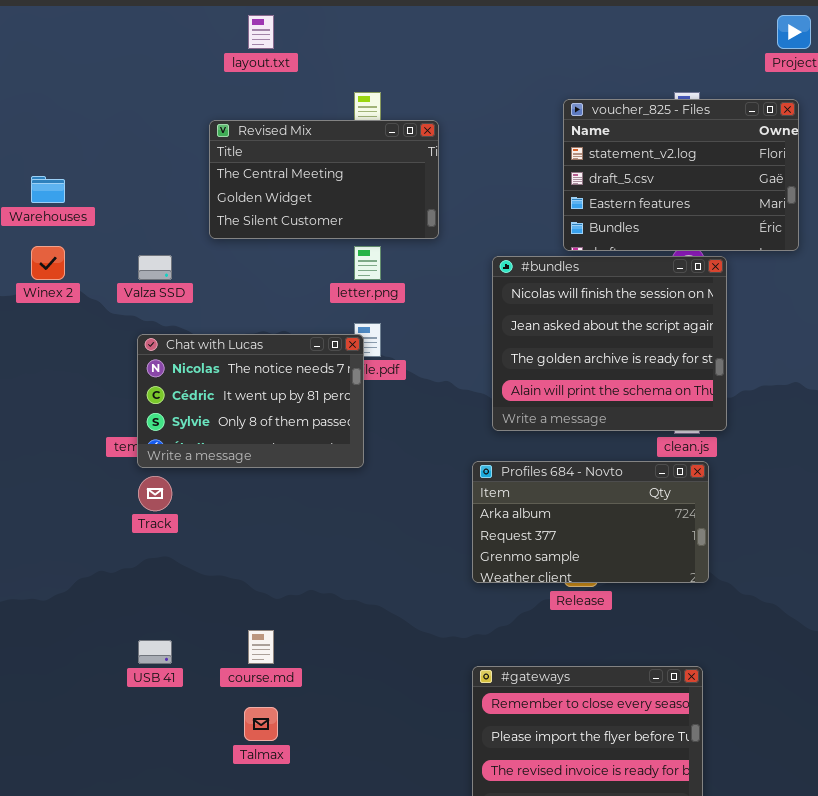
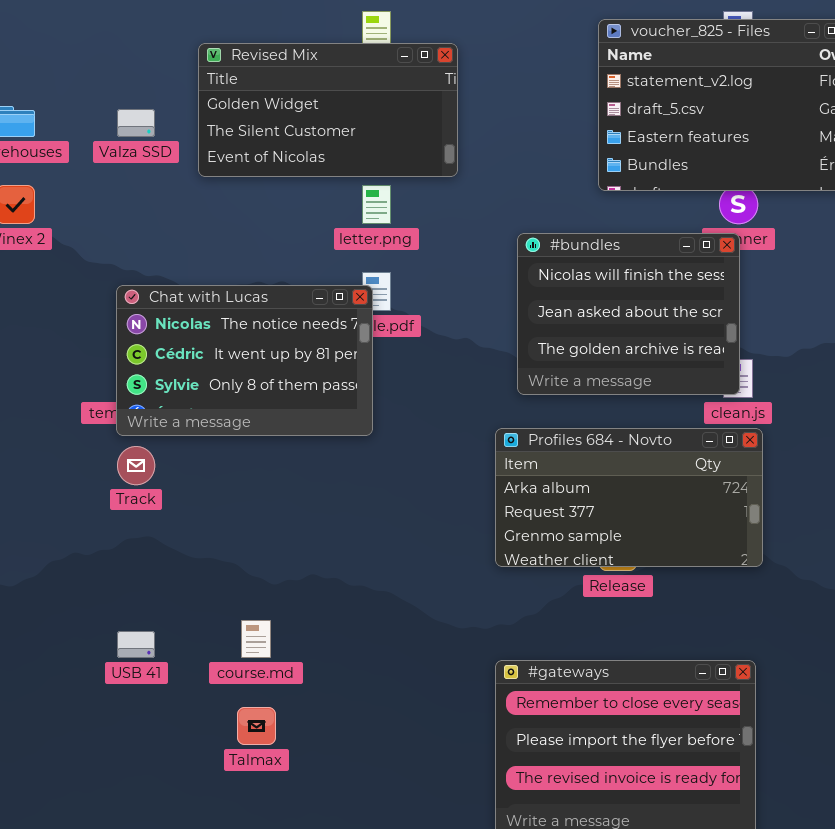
Revised Mix: [209,120,439,239] -> [198,43,458,177], scrolled down 1 row
Valza SSD: [138,255,172,280] -> [117,109,155,137], moved
#bundles: [492,256,727,431] -> [517,233,740,395], resized

